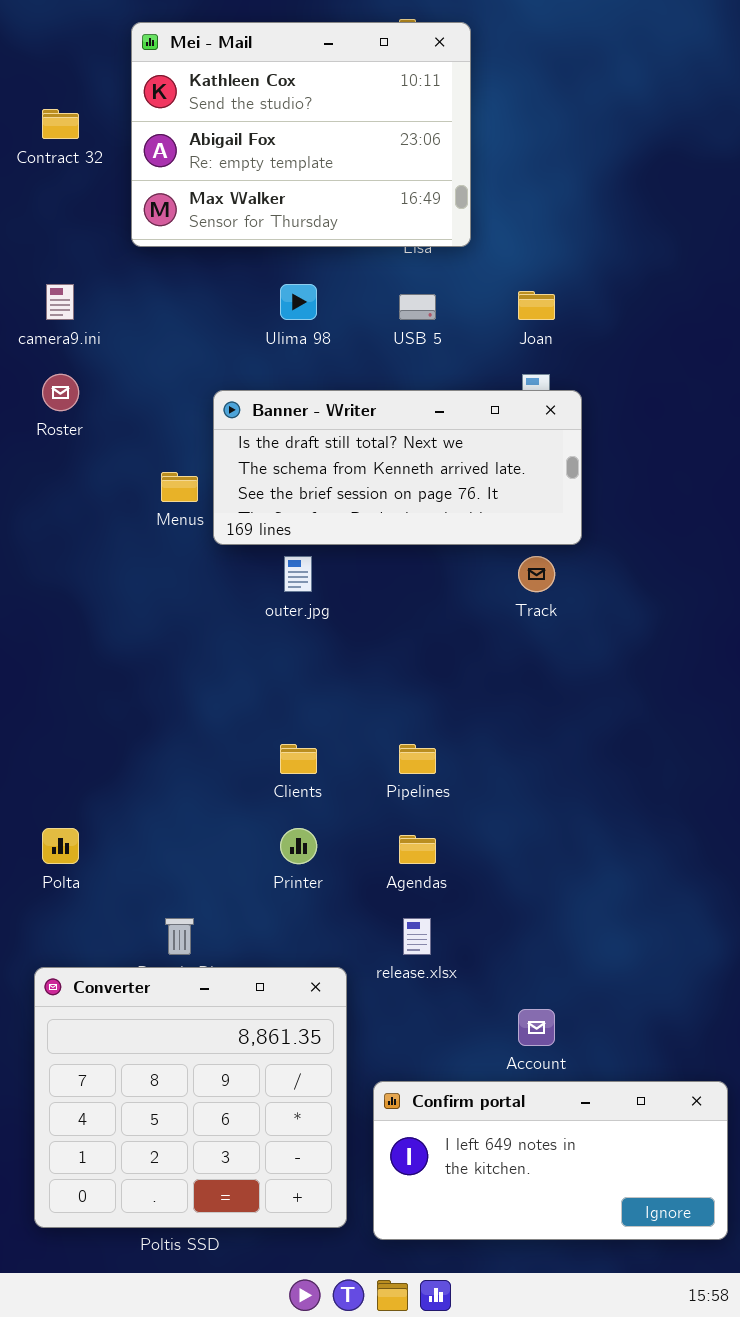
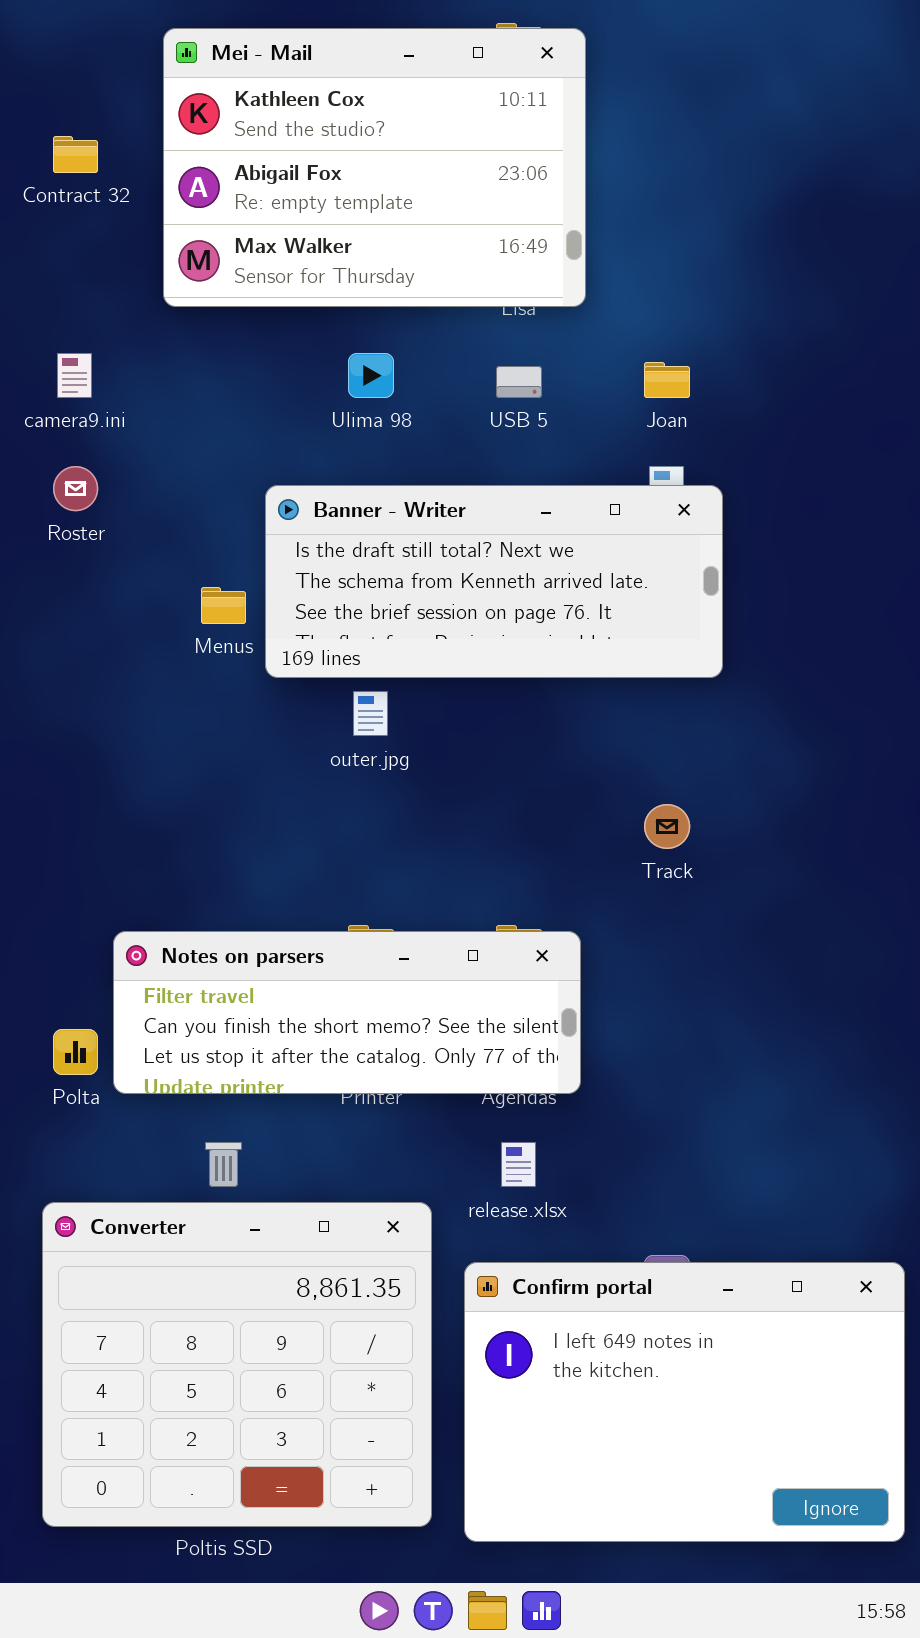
Track: [518,556,555,592] -> [644,804,690,849], moved
Notes on parsers: none -> [113,931,581,1094], opened
Confirm portal: [373,1081,728,1240] -> [464,1262,905,1542], resized

